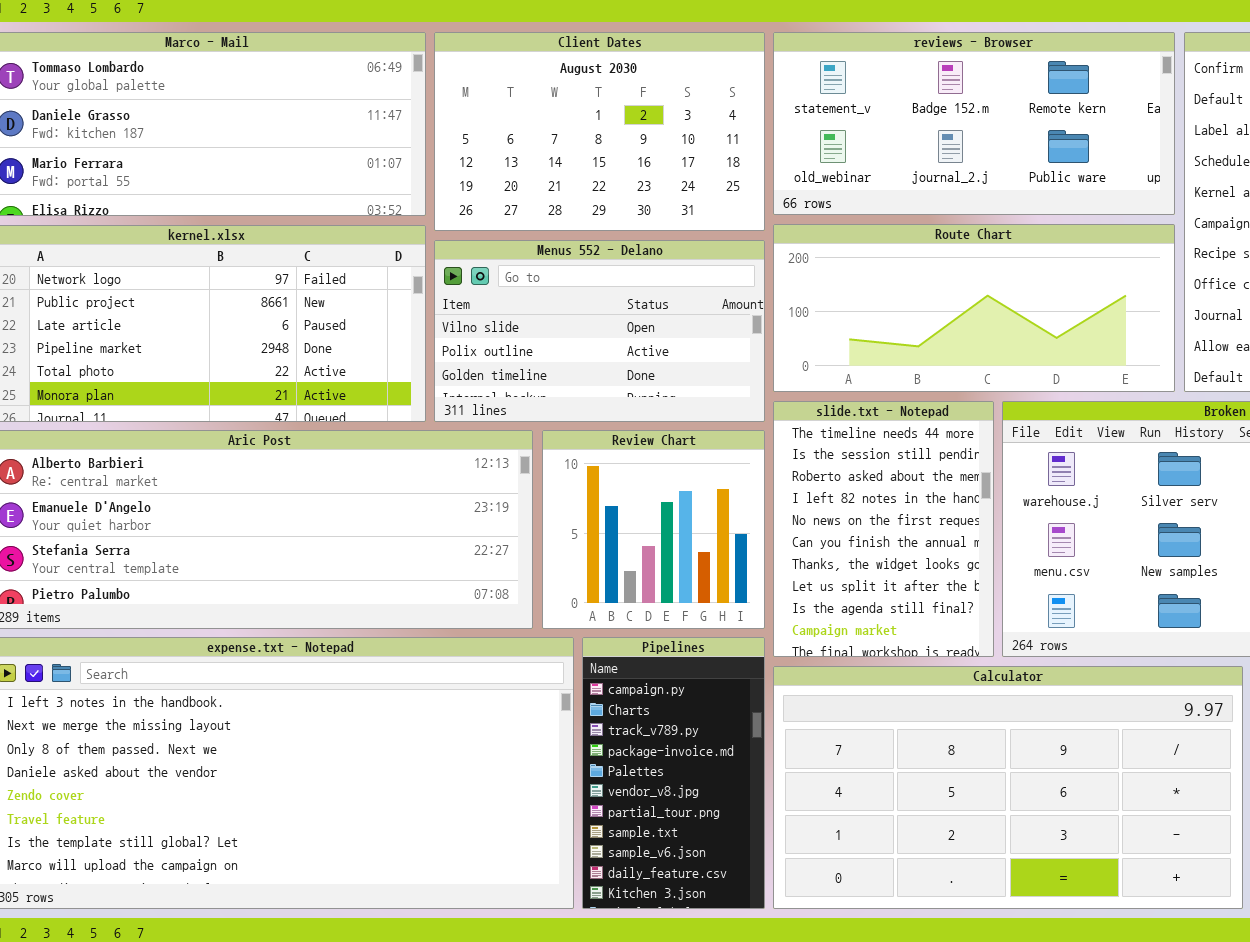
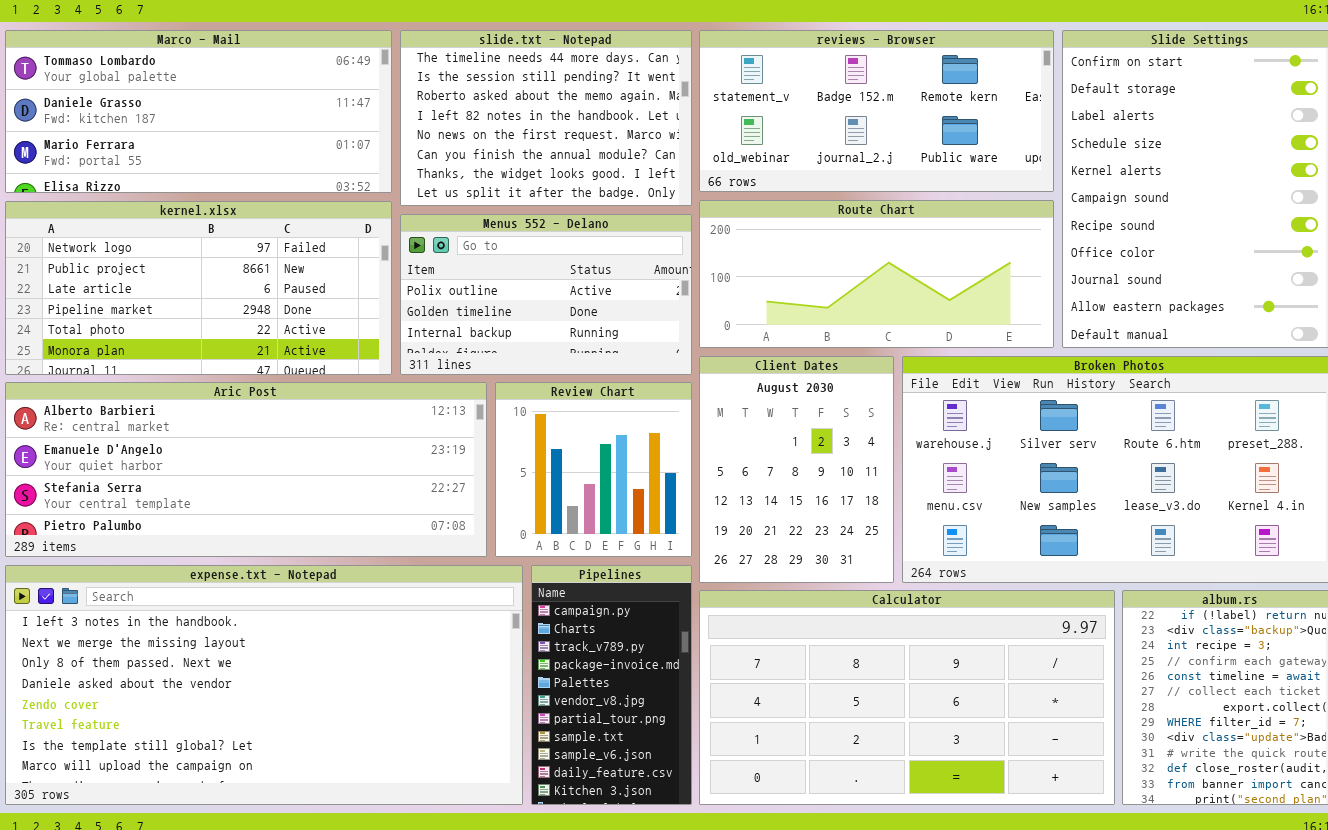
Client Dates: [434,32,765,231] -> [699,356,894,583], moved, resized
Menus 552 - Delano: [434,240,765,422] -> [400,214,692,375], scrolled down 1 row
slide.txt - Notepad: [773,401,994,657] -> [400,30,692,206], moved, resized

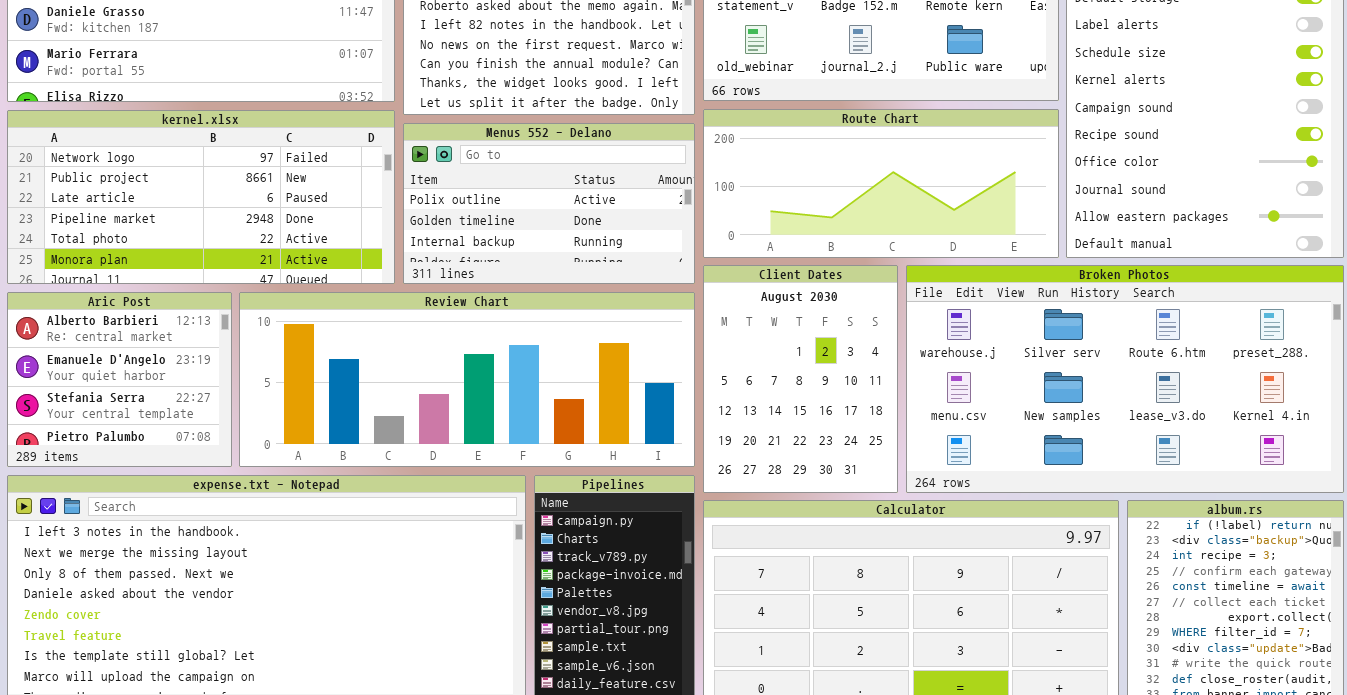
Aric Post: [5,382,487,557] -> [7,292,232,467], resized
Review Chart: [495,382,692,557] -> [239,292,695,467], resized

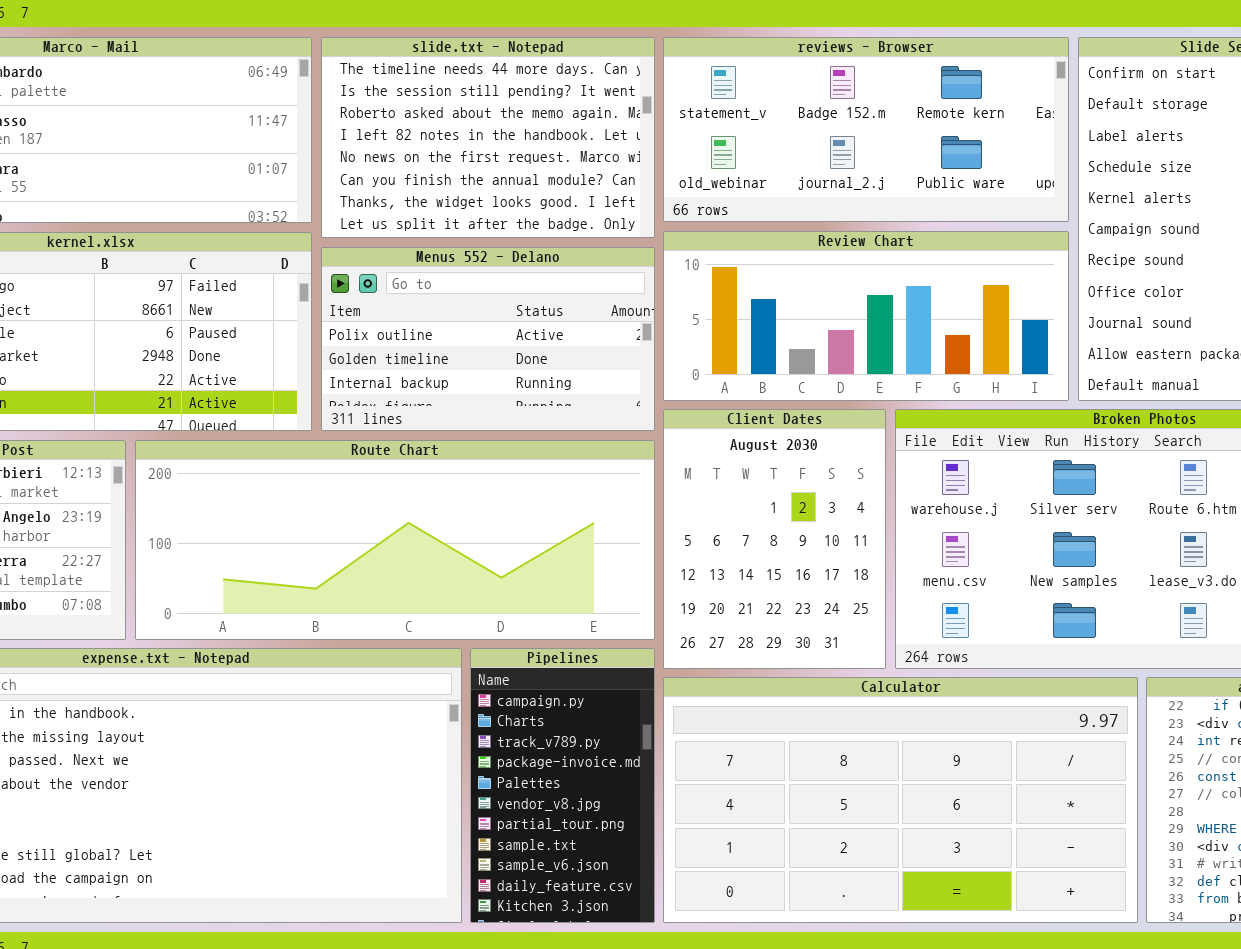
Route Chart: [703,109,1059,258] -> [135,440,655,640], moved, resized
Review Chart: [239,292,695,467] -> [663,231,1069,401], moved, resized

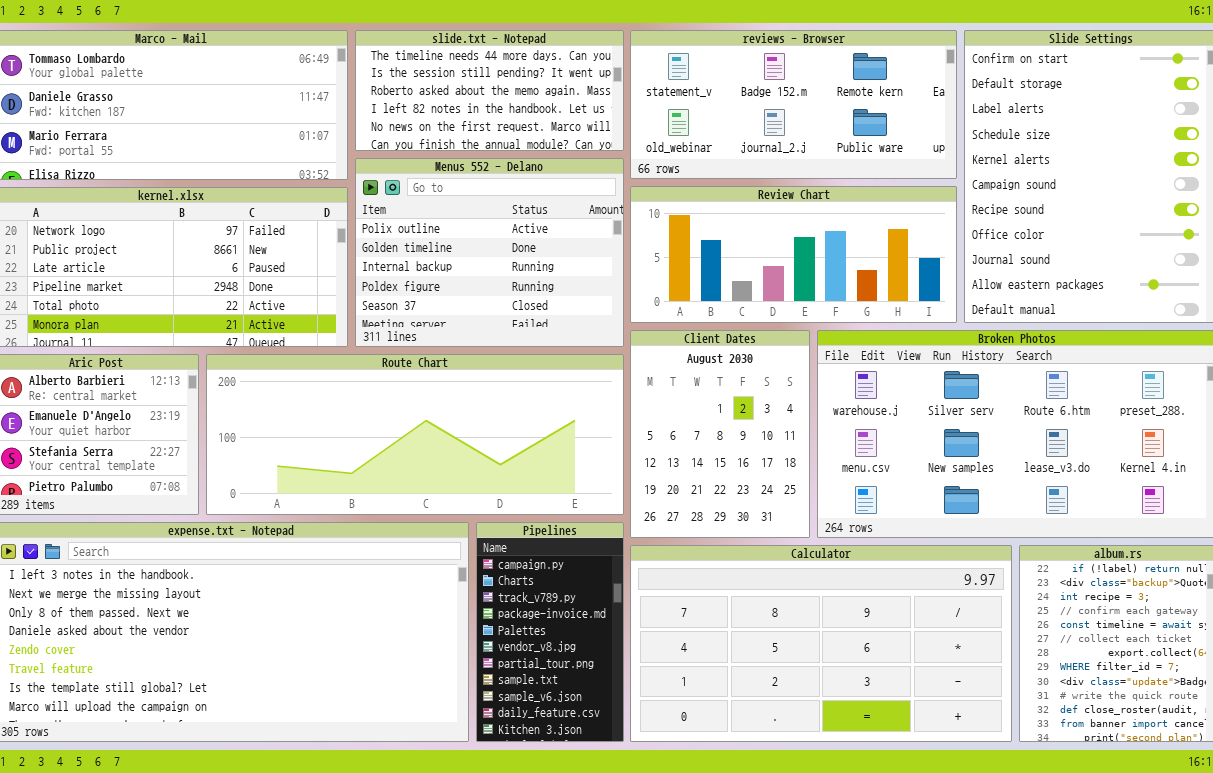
slide.txt - Notepad: [321,37,655,238] -> [355,30,624,151], resized
Menus 552 - Delano: [321,247,655,431] -> [355,158,624,347], resized

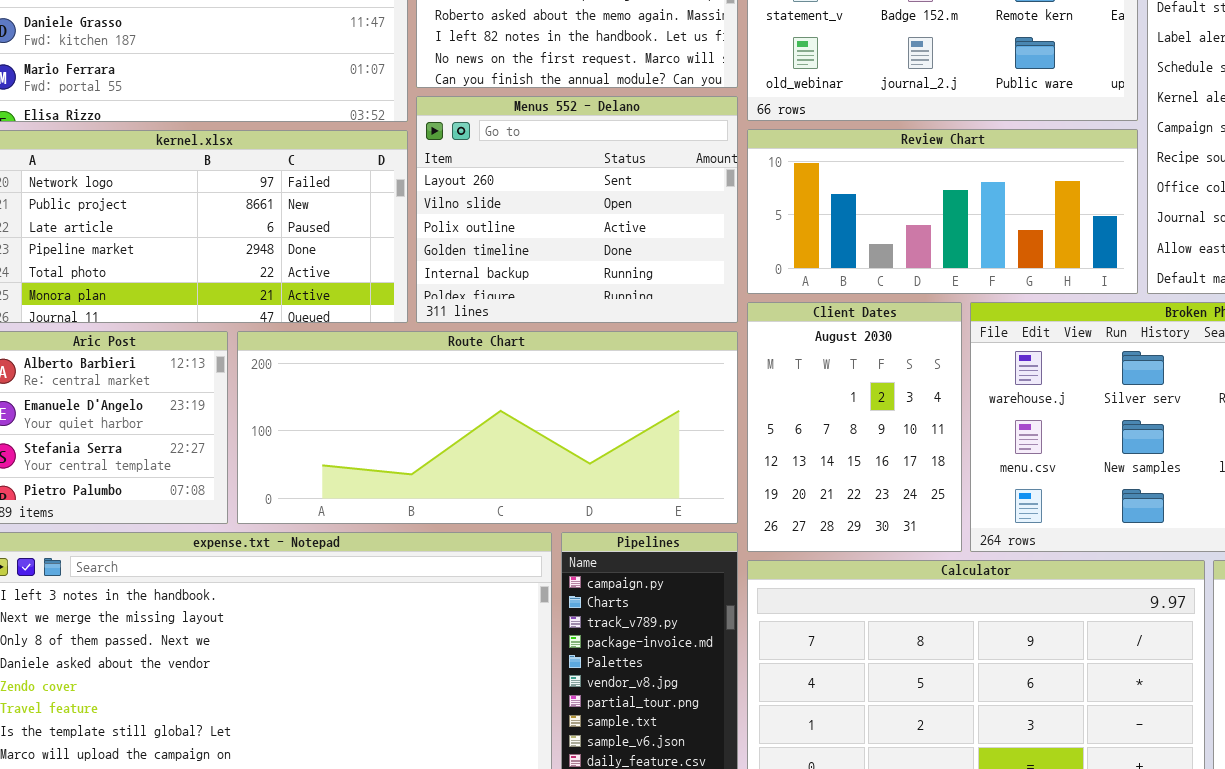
Menus 552 - Delano: [355,158,624,347] -> [416,96,738,323], scrolled up 2 rows

